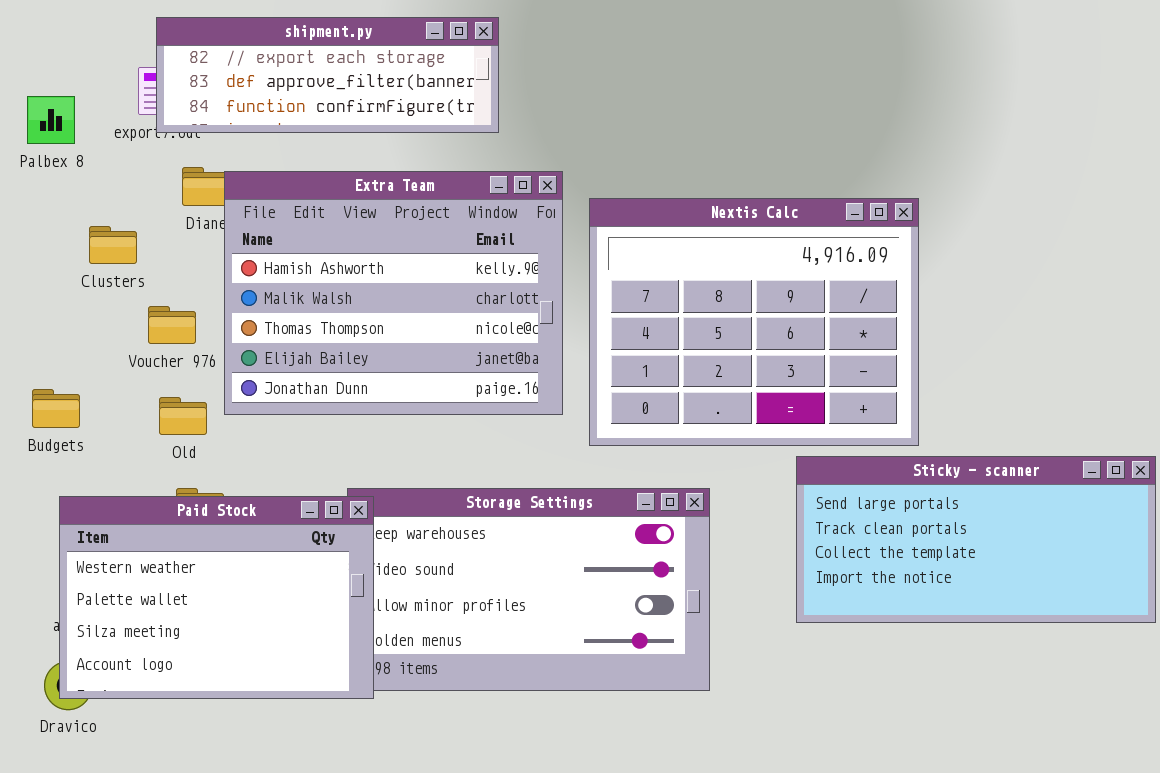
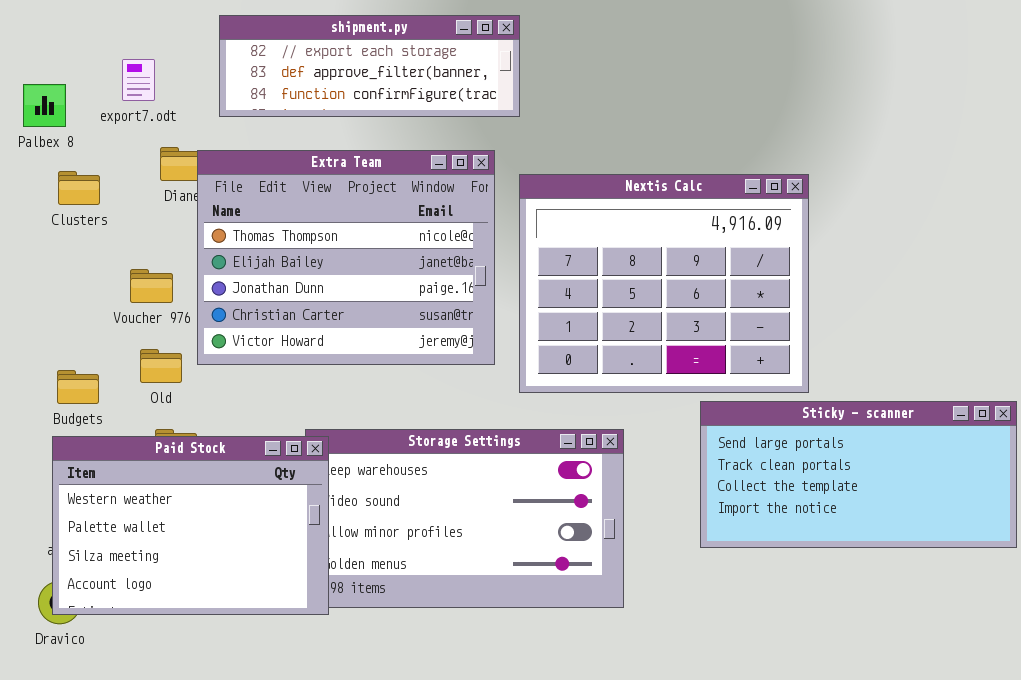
shipment.py: [156,17,499,133] -> [219,15,520,117], moved
Extra Team: [224,171,563,415] -> [197,150,495,365], scrolled down 2 rows
Clusters: [89,226,137,264] -> [58,171,100,205], moved
Budgets: [32,389,80,428] -> [57,370,99,404], moved

